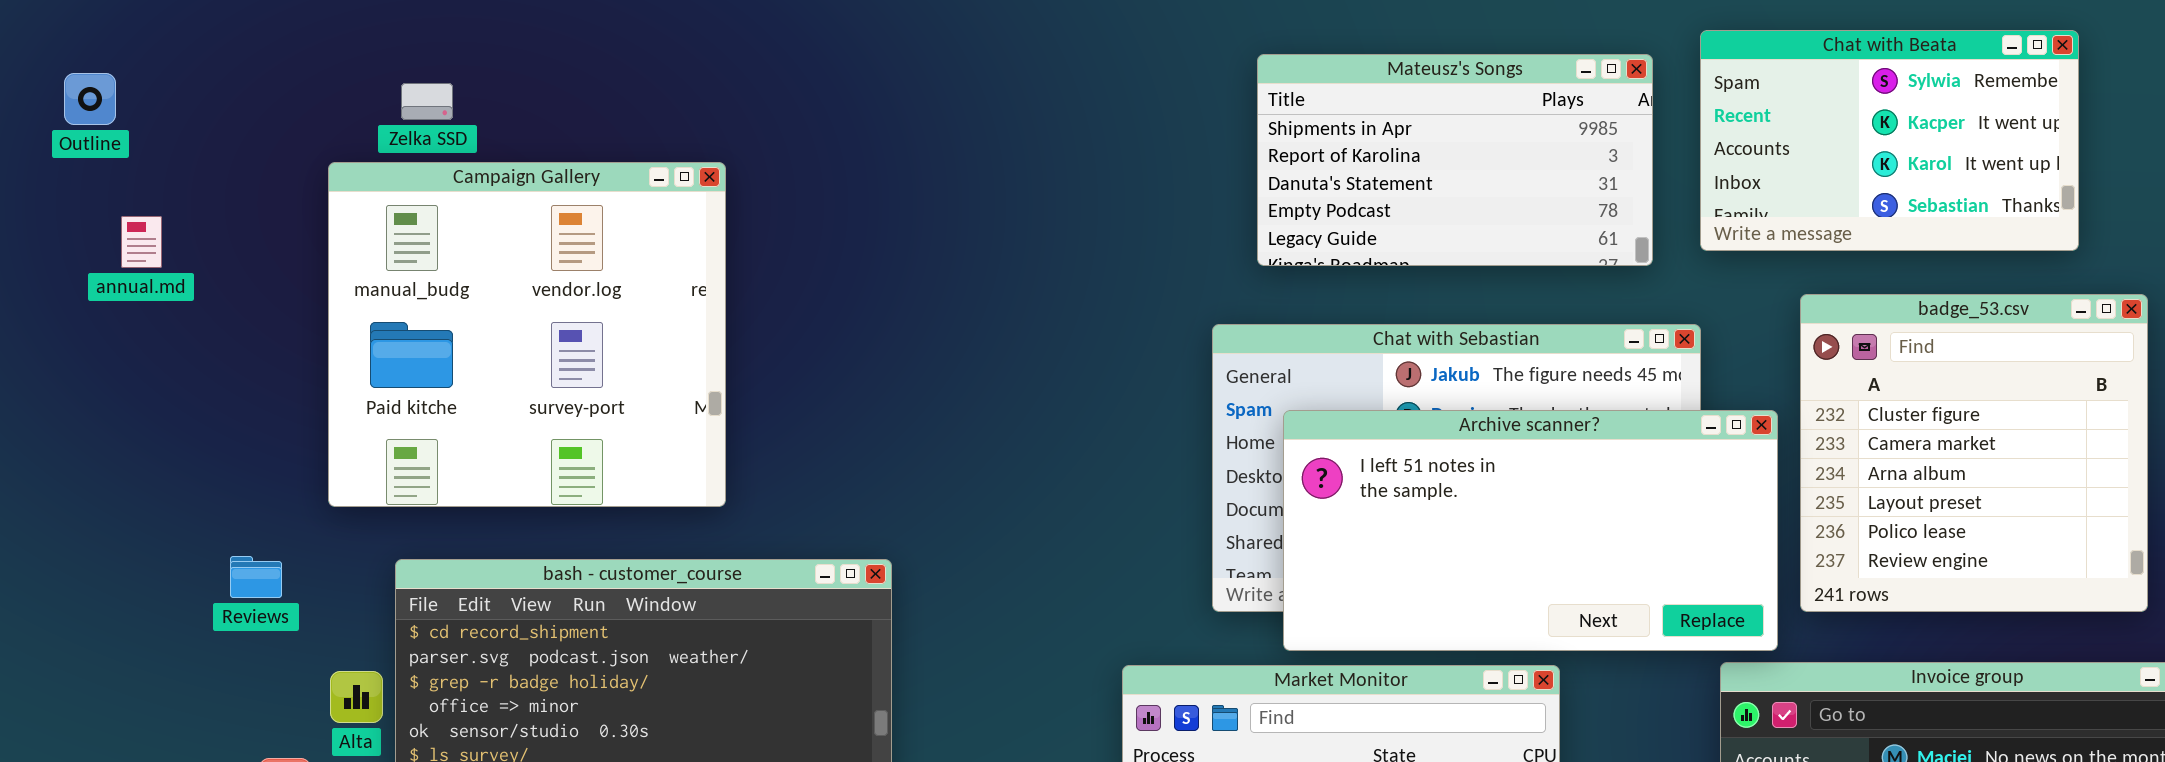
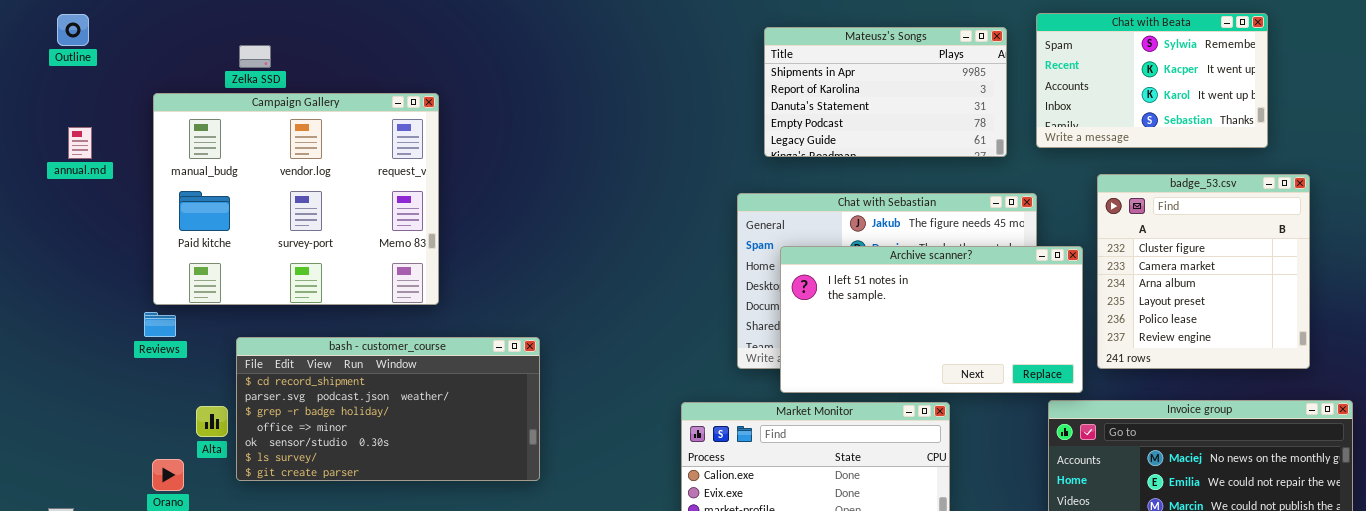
Outline: [64,73,116,125] -> [57,14,89,46], moved
Campaign Gallery: [328,162,726,507] -> [153,93,439,305], resized
Reviews: [230,556,282,598] -> [144,312,176,337], moved

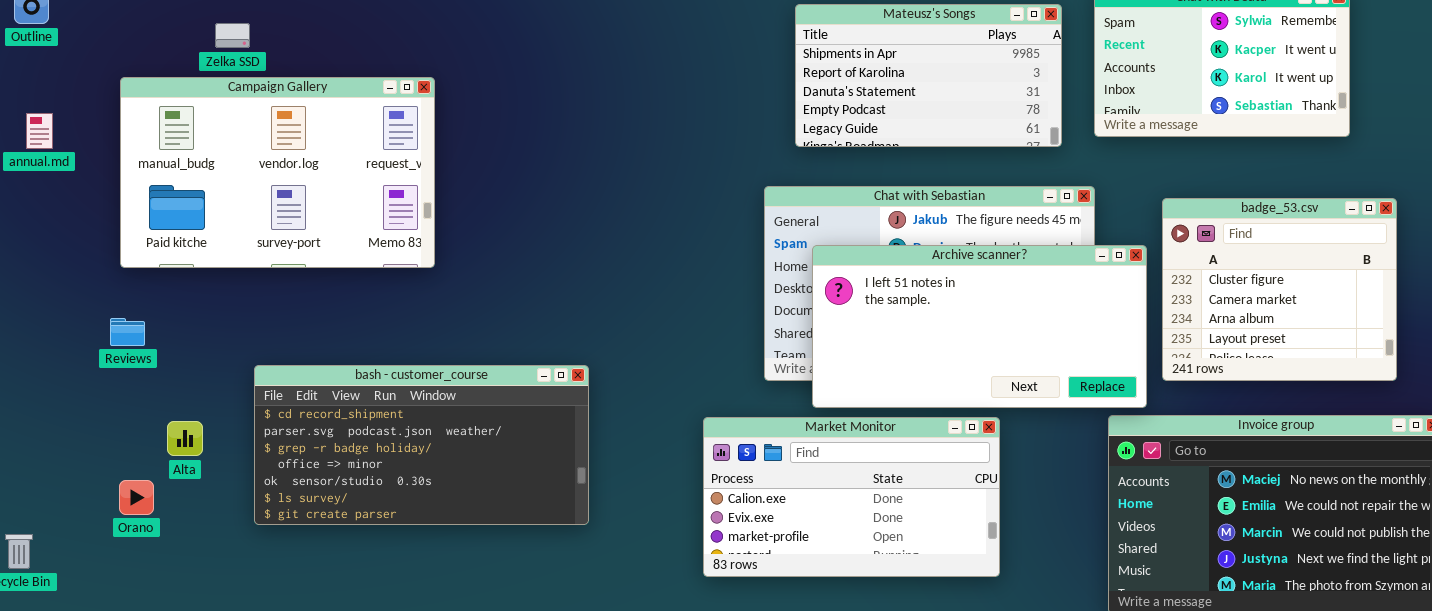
Campaign Gallery: [153,93,439,305] -> [120,77,435,268], resized
badge_53.csv: [1097,174,1310,369] -> [1162,198,1397,381], resized
bash - customer_course: [236,337,540,481] -> [254,365,589,525], moved

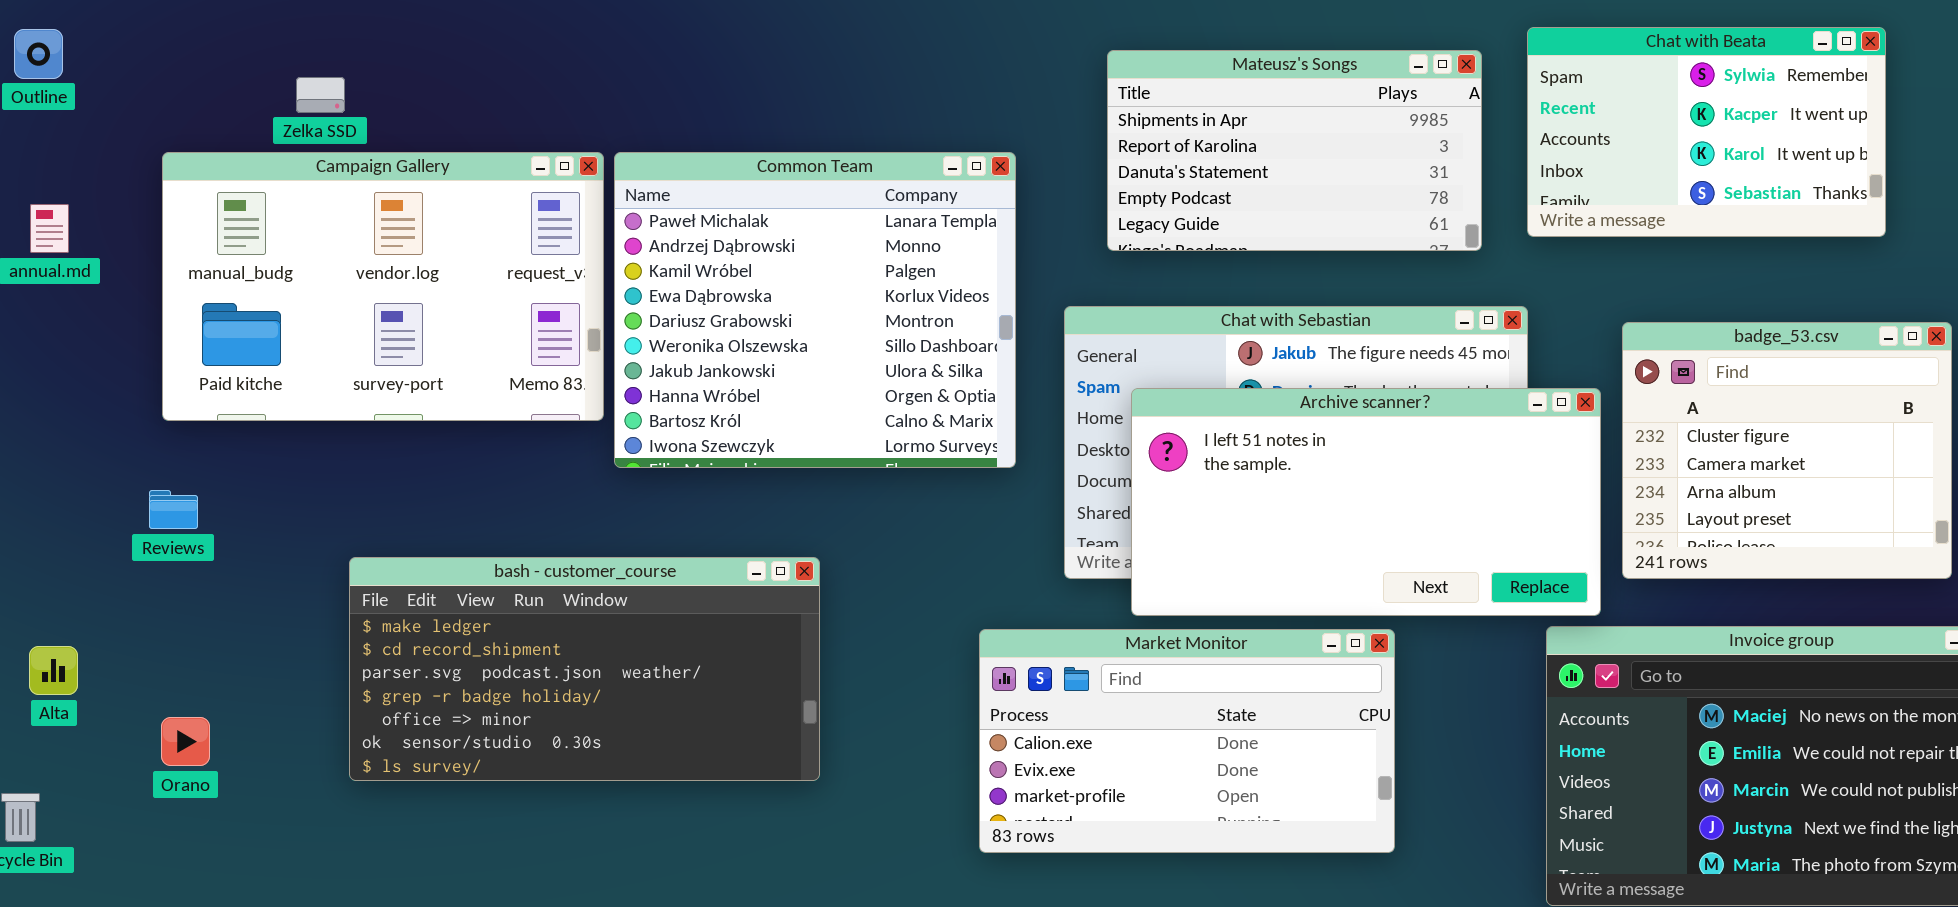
Common Team: none -> [614,152,1016,468], opened
bash - customer_course: [254,365,589,525] -> [349,557,820,781], scrolled up 1 row
Alta: [167,421,203,456] -> [29,646,78,695], moved

